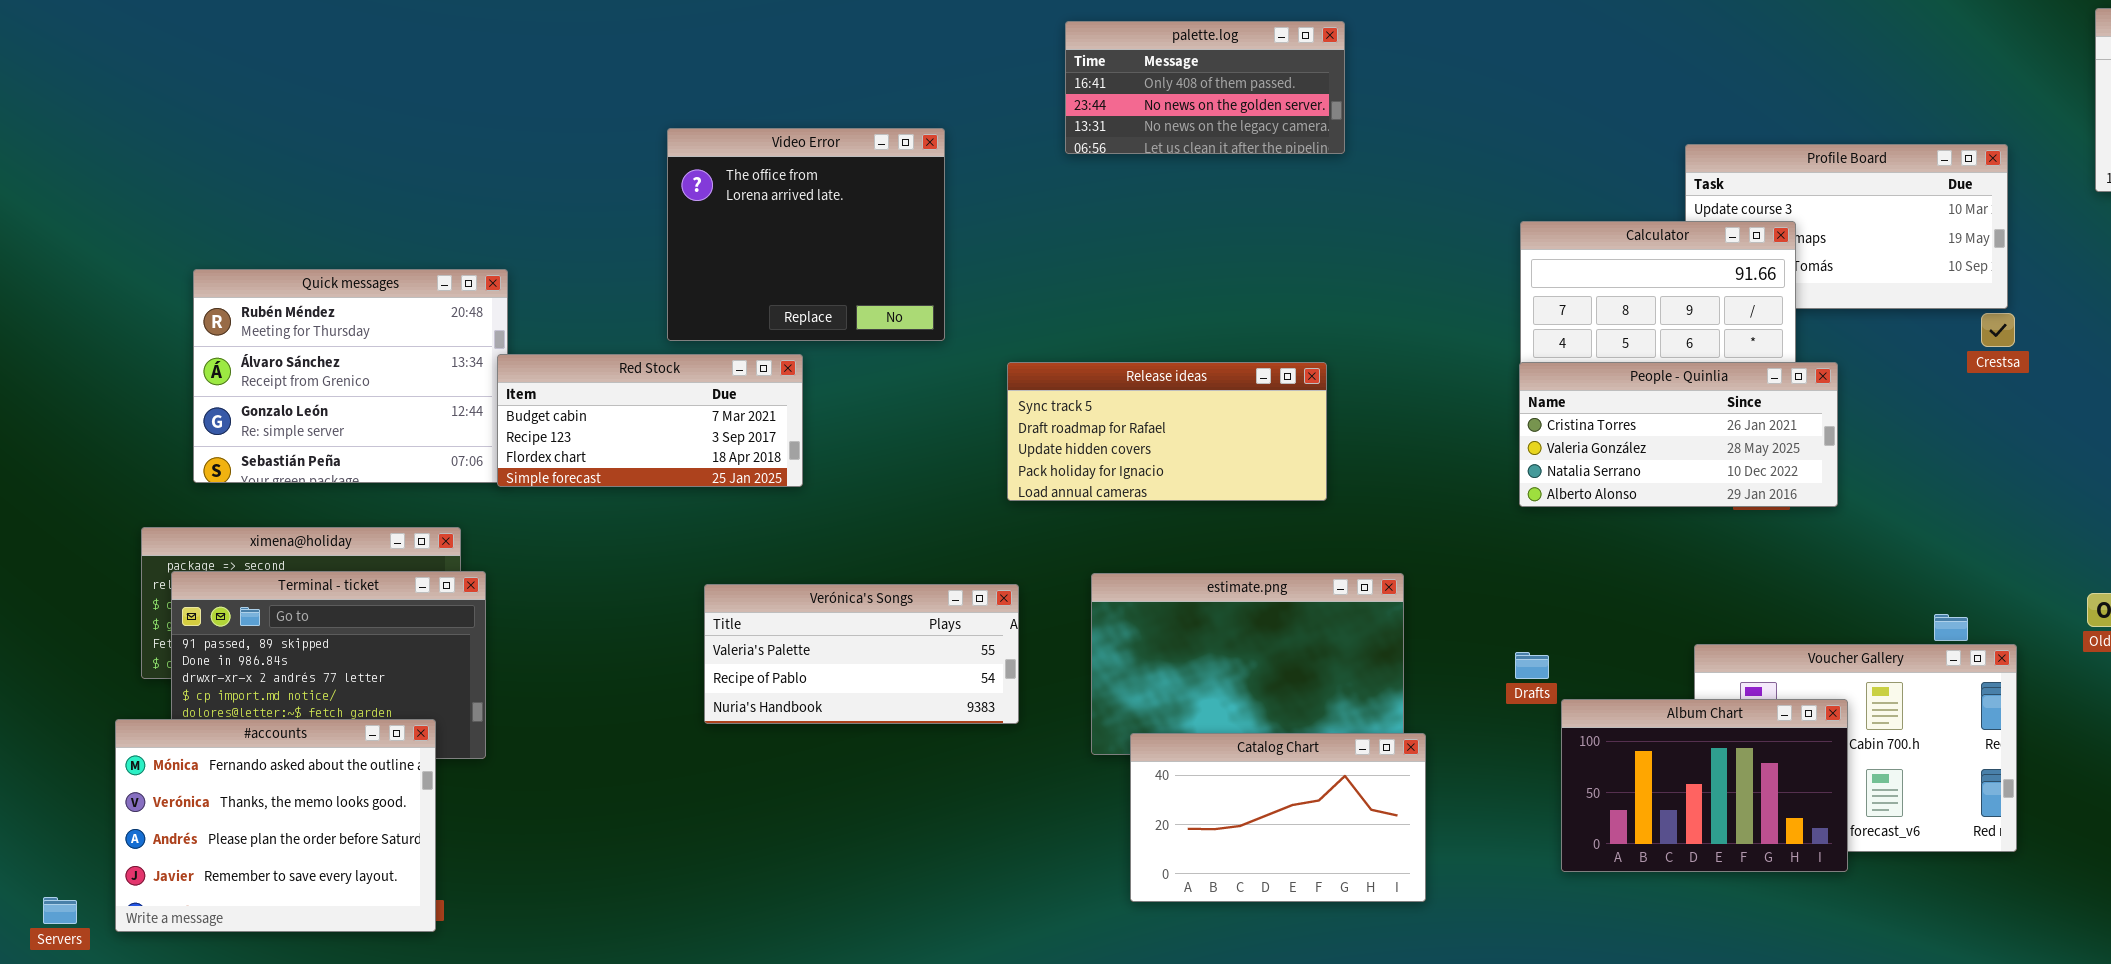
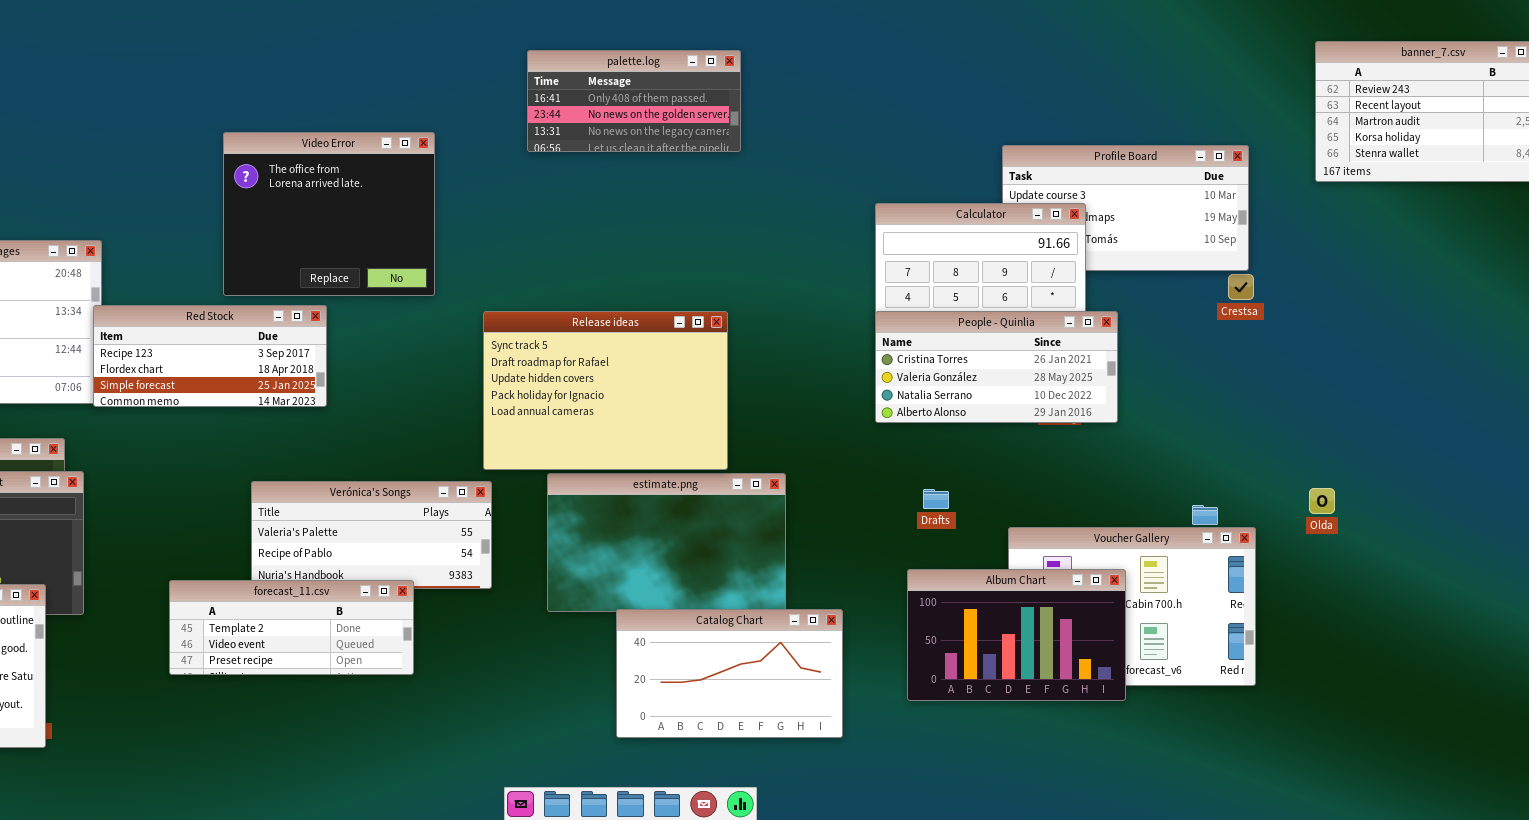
Red Stock: [497,354,803,487] -> [93,305,327,407], scrolled down 1 row
Release ideas: [1007,362,1327,501] -> [483,311,728,470], resized
Drafts: [1515,652,1549,679] -> [923,489,949,509], moved
forecast_11.csv: none -> [169,580,414,675], opened
Catalog Chart: [1130,733,1426,902] -> [616,609,843,738], moved

